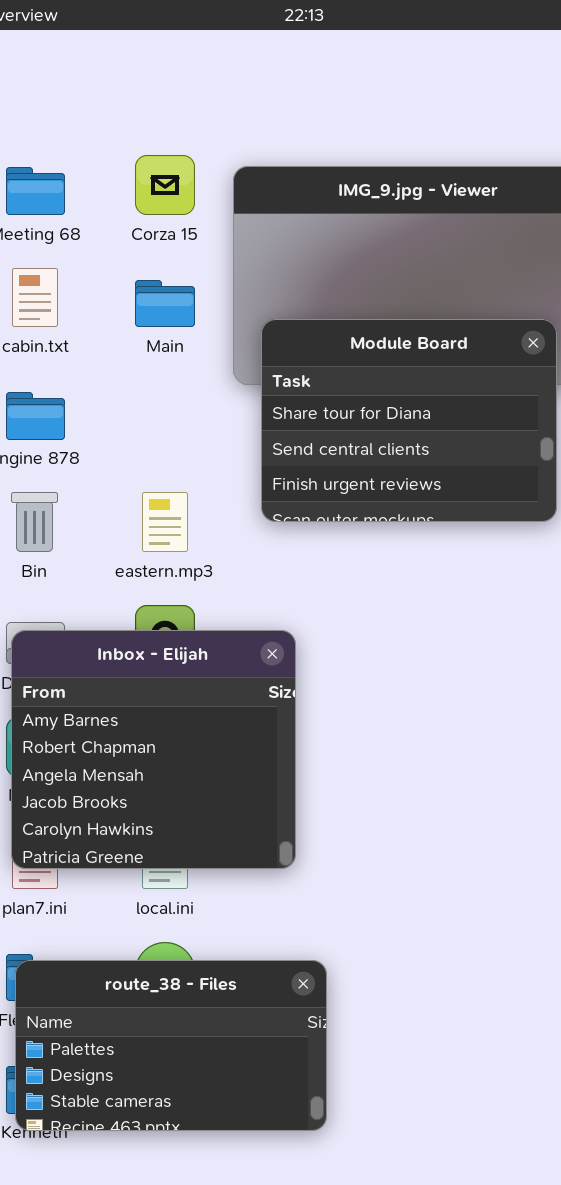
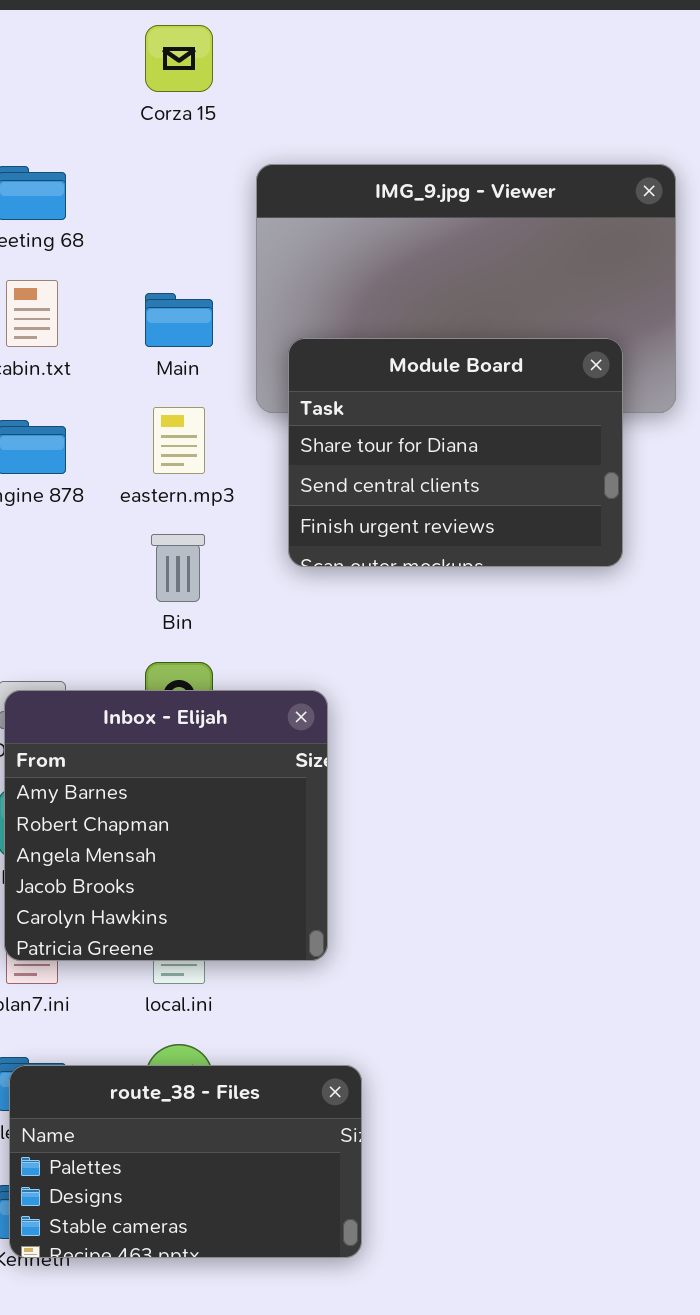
Corza 15: [135,155,195,215] -> [145,25,213,92], moved
Bin: [11,492,58,552] -> [151,534,205,602], moved
eastern.mp3: [142,492,188,552] -> [153,407,205,474], moved

